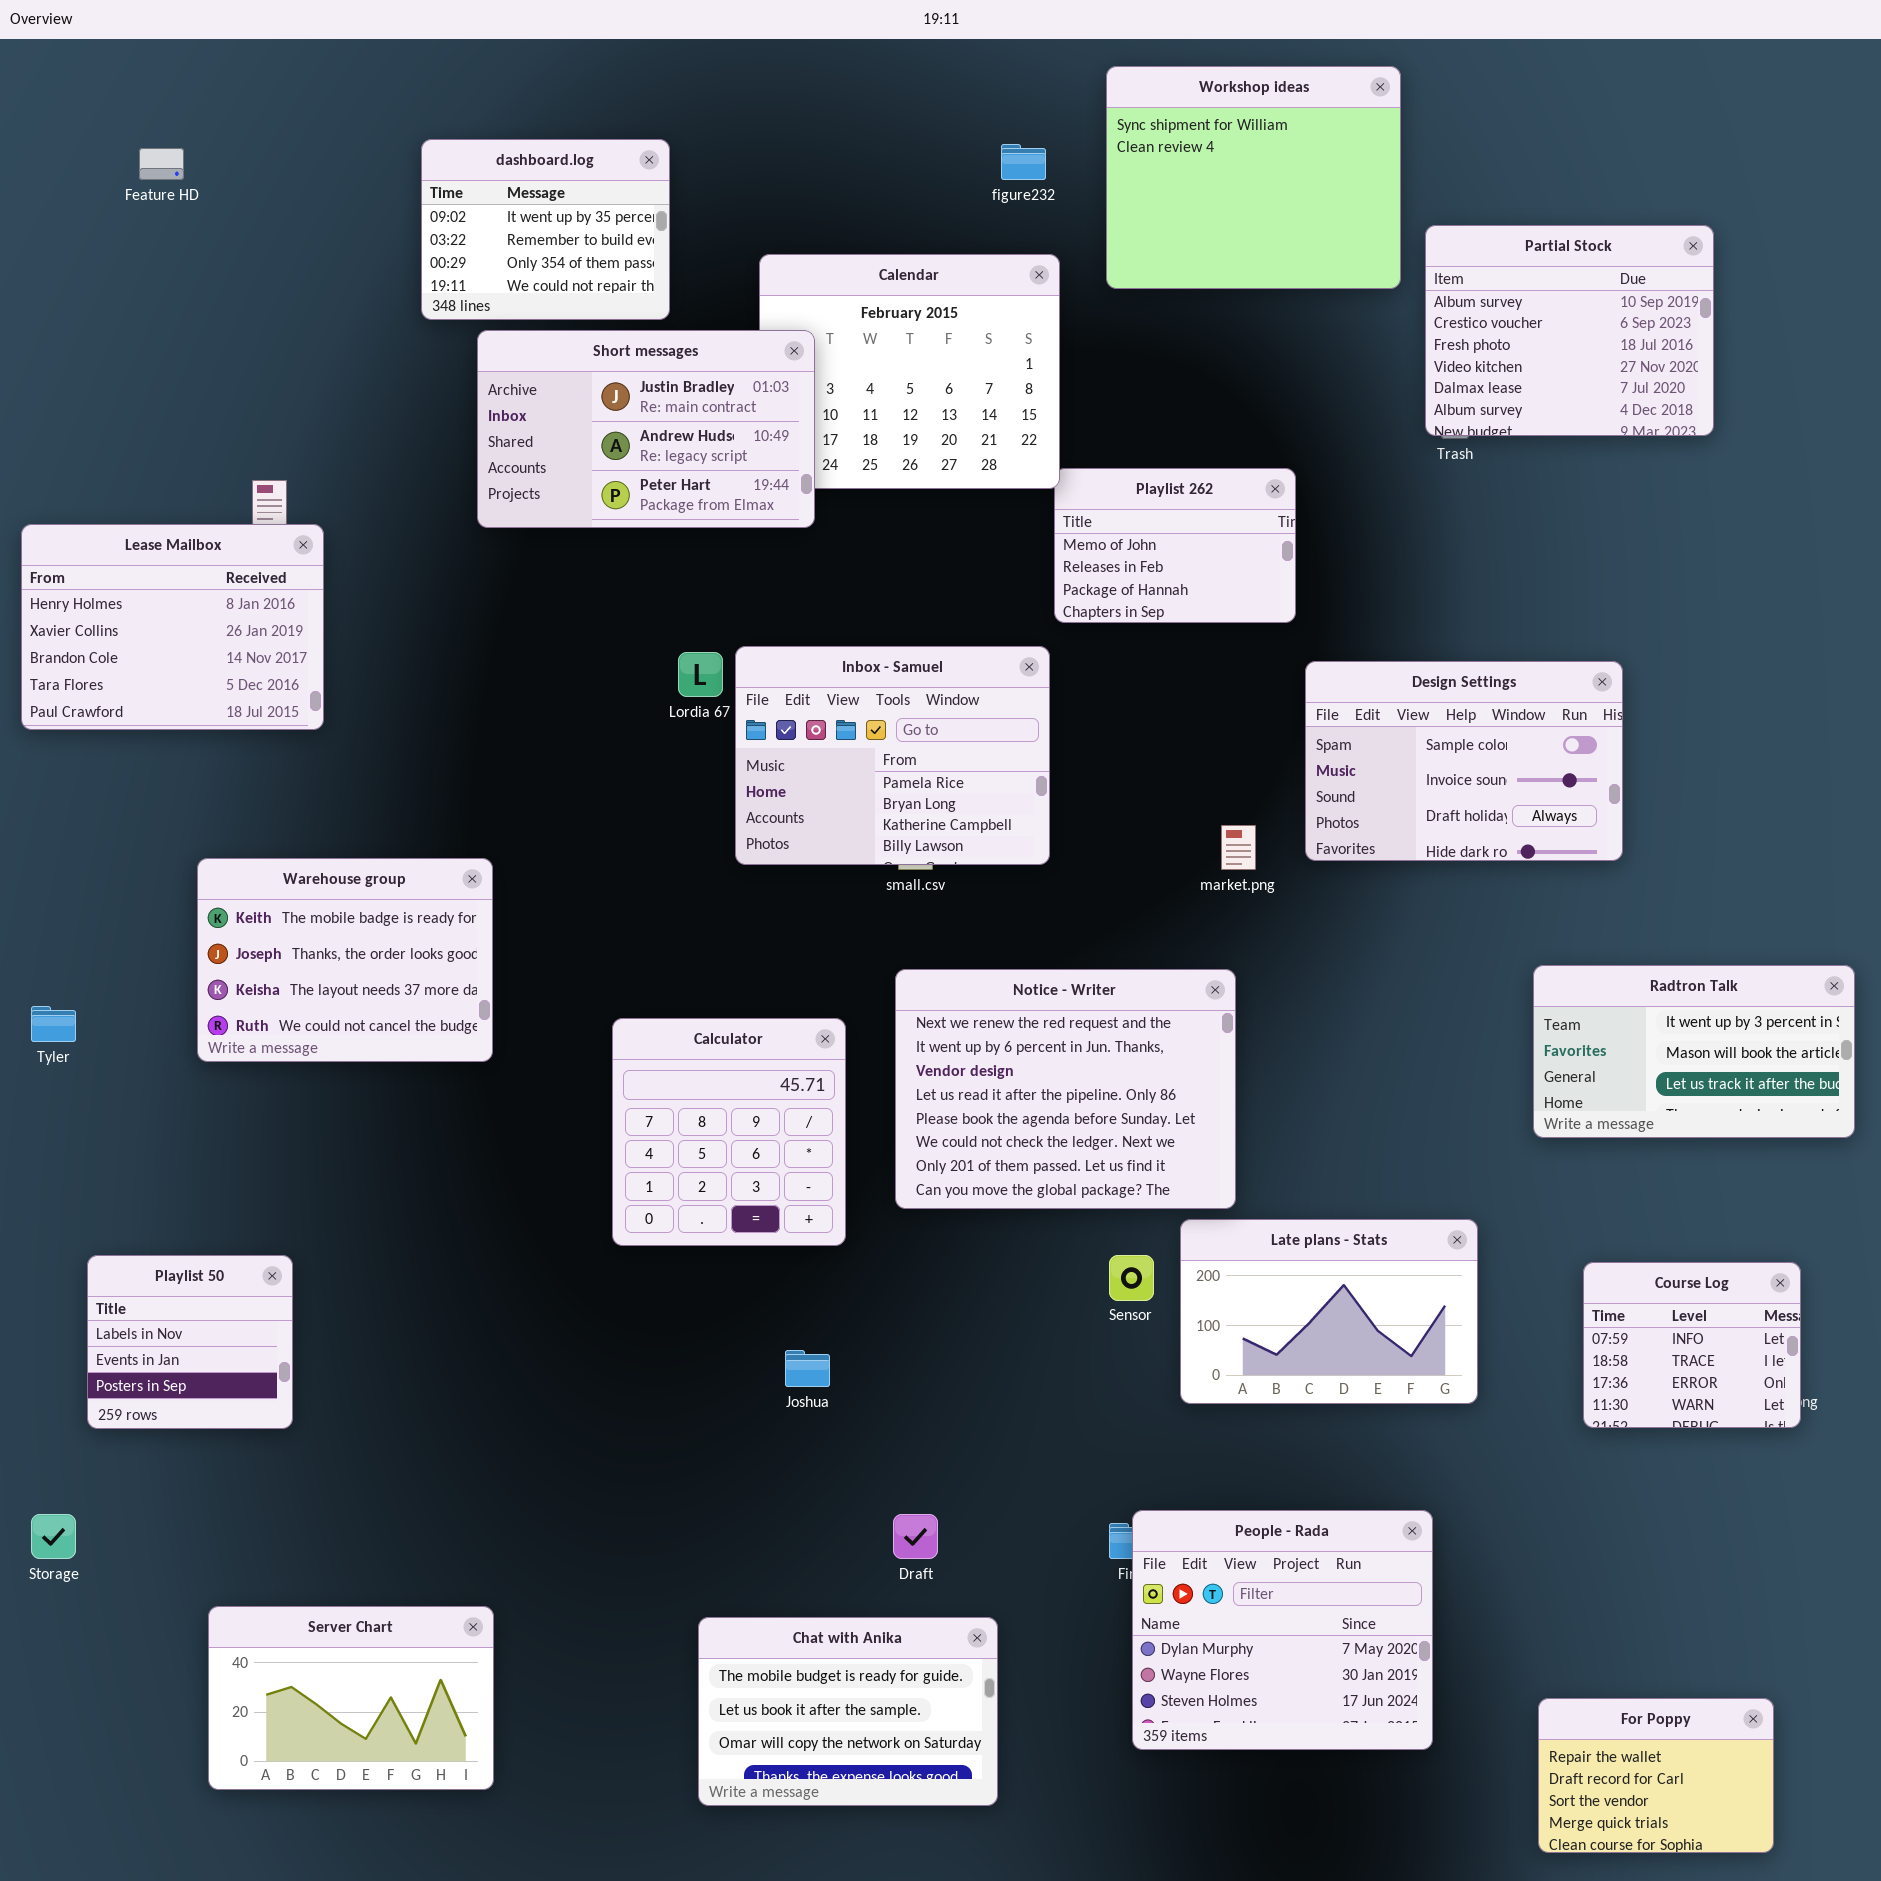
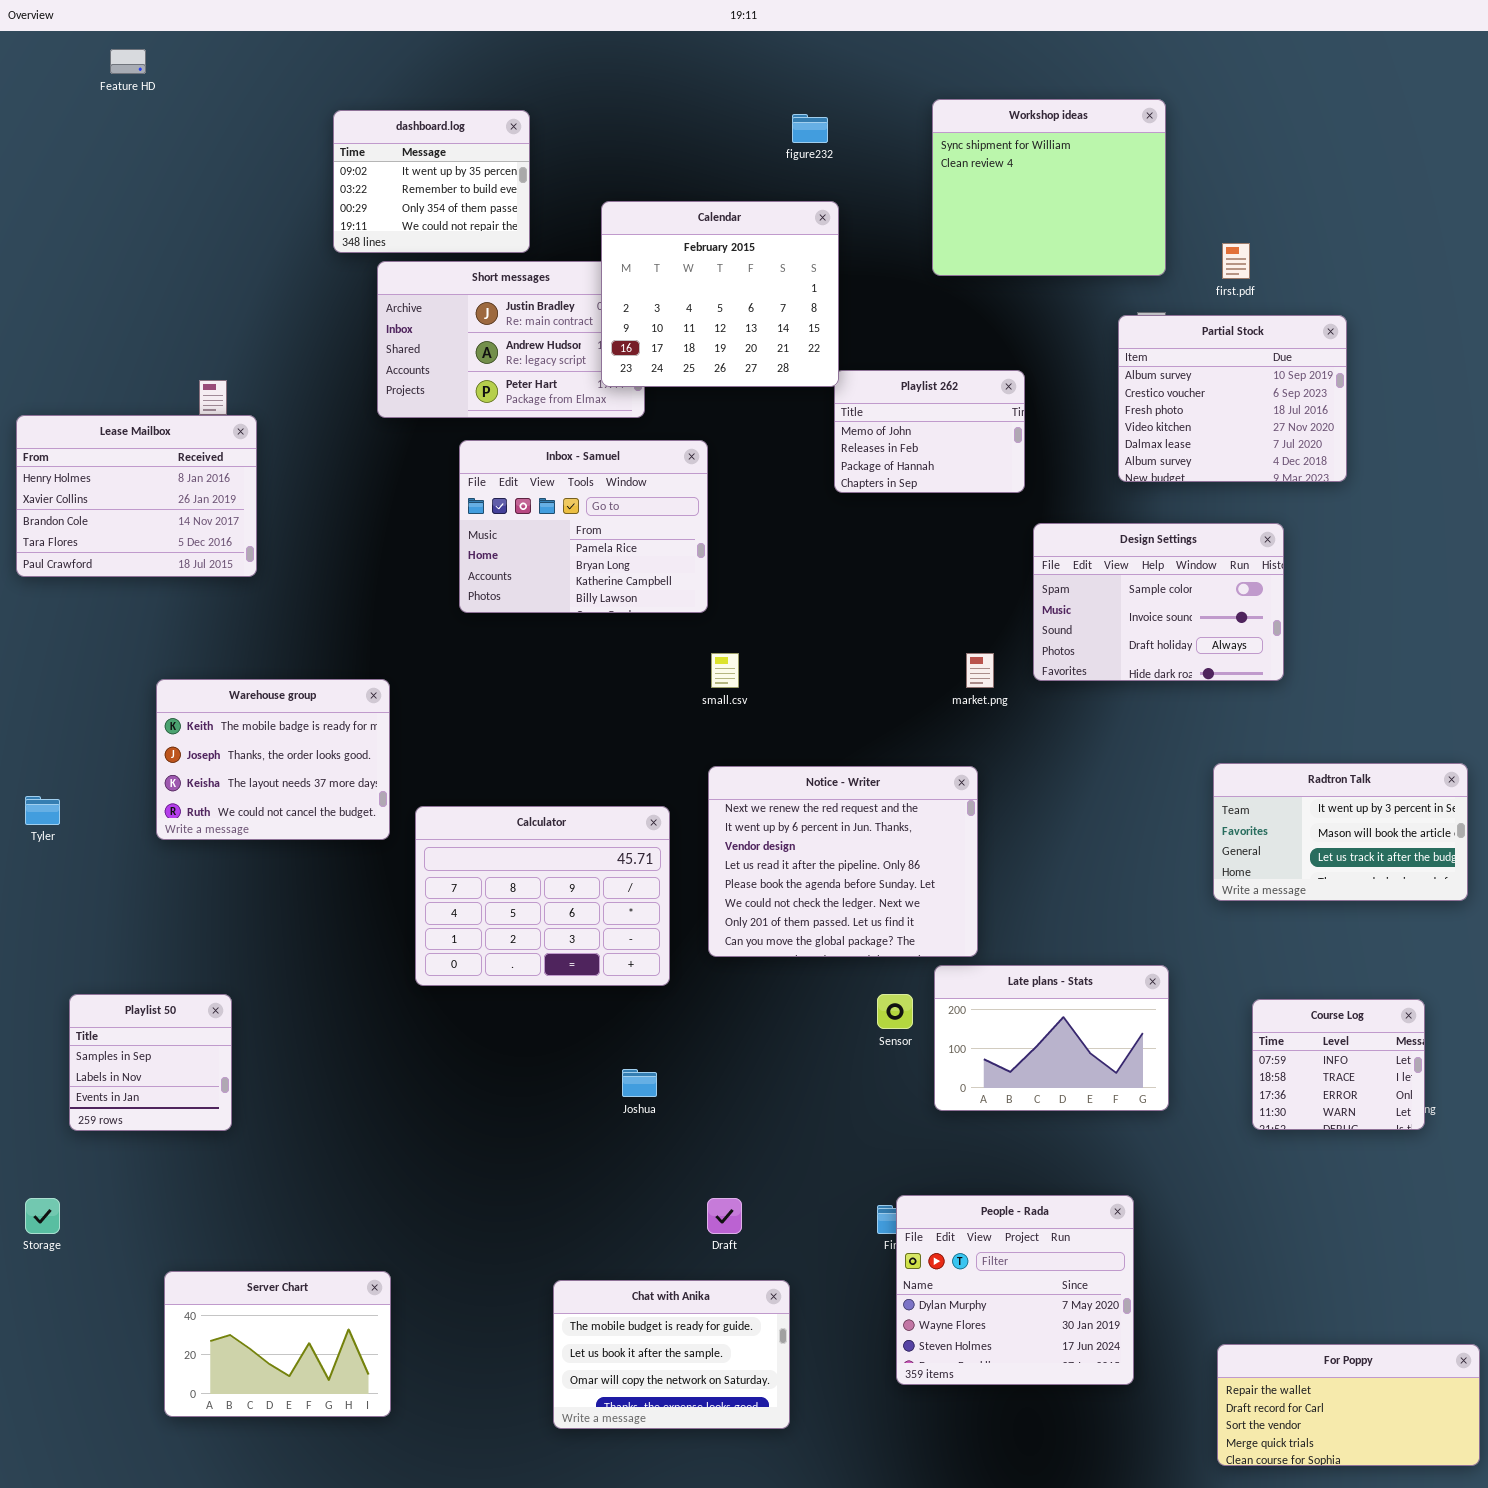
Workshop ideas: [1106,66,1401,289] -> [932,99,1166,276], moved
Feature HD: [139,148,184,180] -> [110,49,146,74], moved
Partial Stock: [1425,225,1714,436] -> [1118,315,1347,482], moved
Calendar: [759,254,1060,489] -> [601,201,839,387], raised
Inbox - Samuel: [735,646,1050,865] -> [459,440,708,613], moved
Calculator: [612,1018,846,1246] -> [415,806,670,986], resized
Playlist 50: [87,1255,293,1429] -> [69,994,232,1131], scrolled up 1 row
For Poppy: [1538,1698,1774,1853] -> [1217,1344,1480,1466], resized

